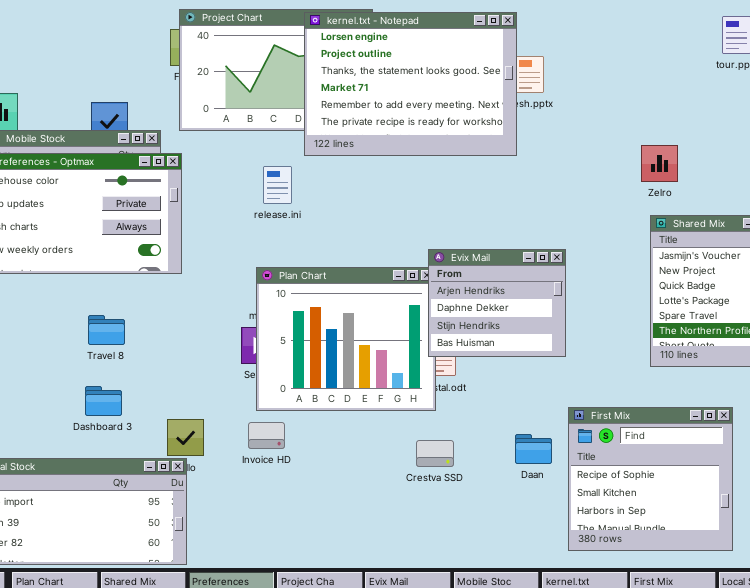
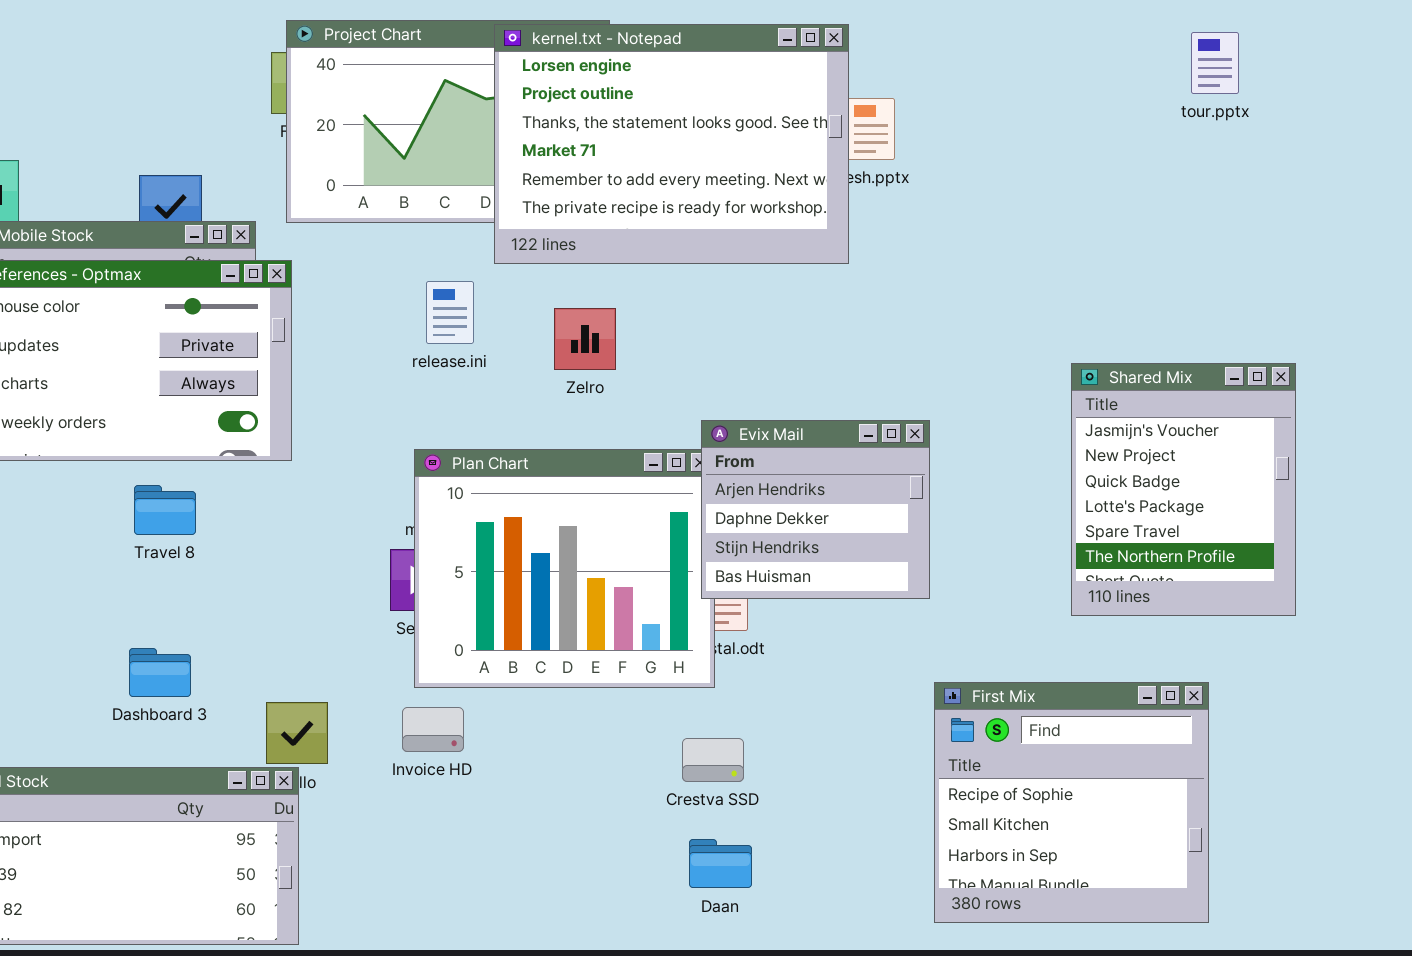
Zelro: [641,145,678,182] -> [554,308,616,370], moved
Travel 8: [88,315,125,345] -> [134,485,196,535], moved
Daan: [515,434,552,464] -> [689,839,752,888], moved

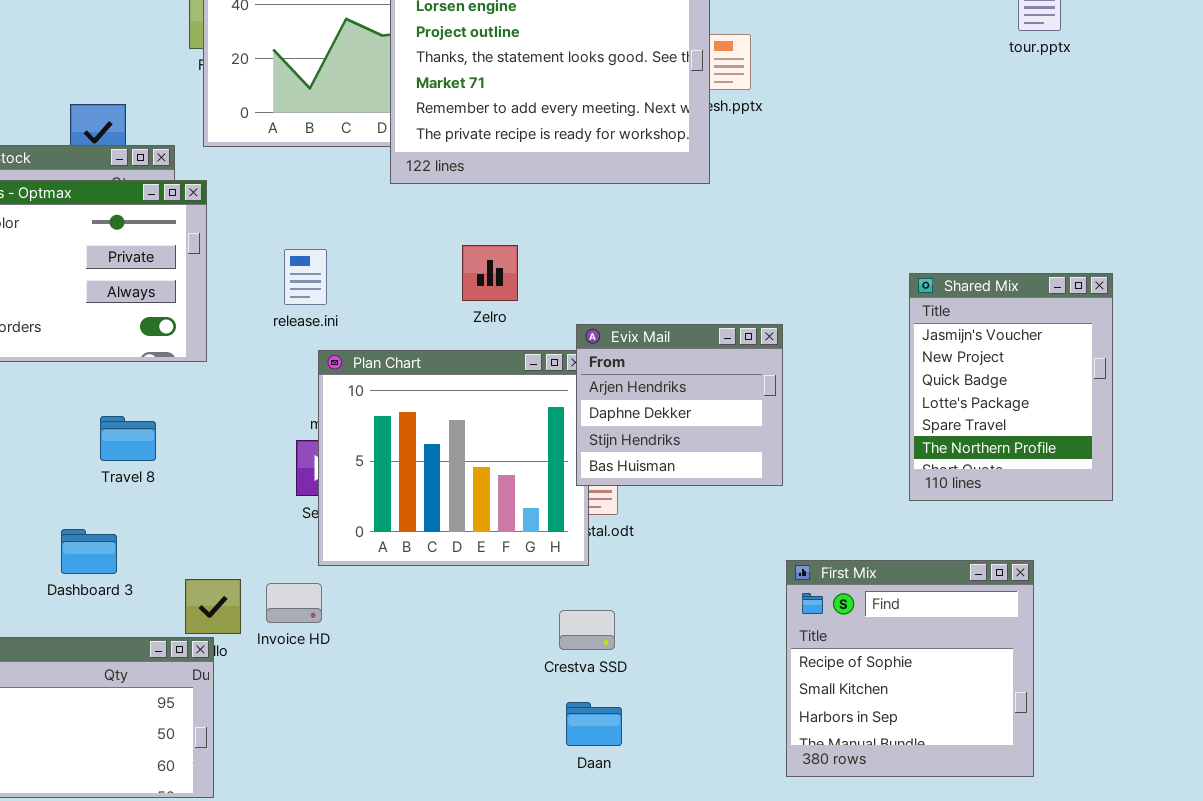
release.ini: [426,281,474,344] -> [284,249,327,305], moved
Zelro: [554,308,616,370] -> [462,245,518,301], moved
Travel 8: [134,485,196,535] -> [100,416,156,461], moved
Invoice HD: [402,707,464,752] -> [266,583,322,623], moved

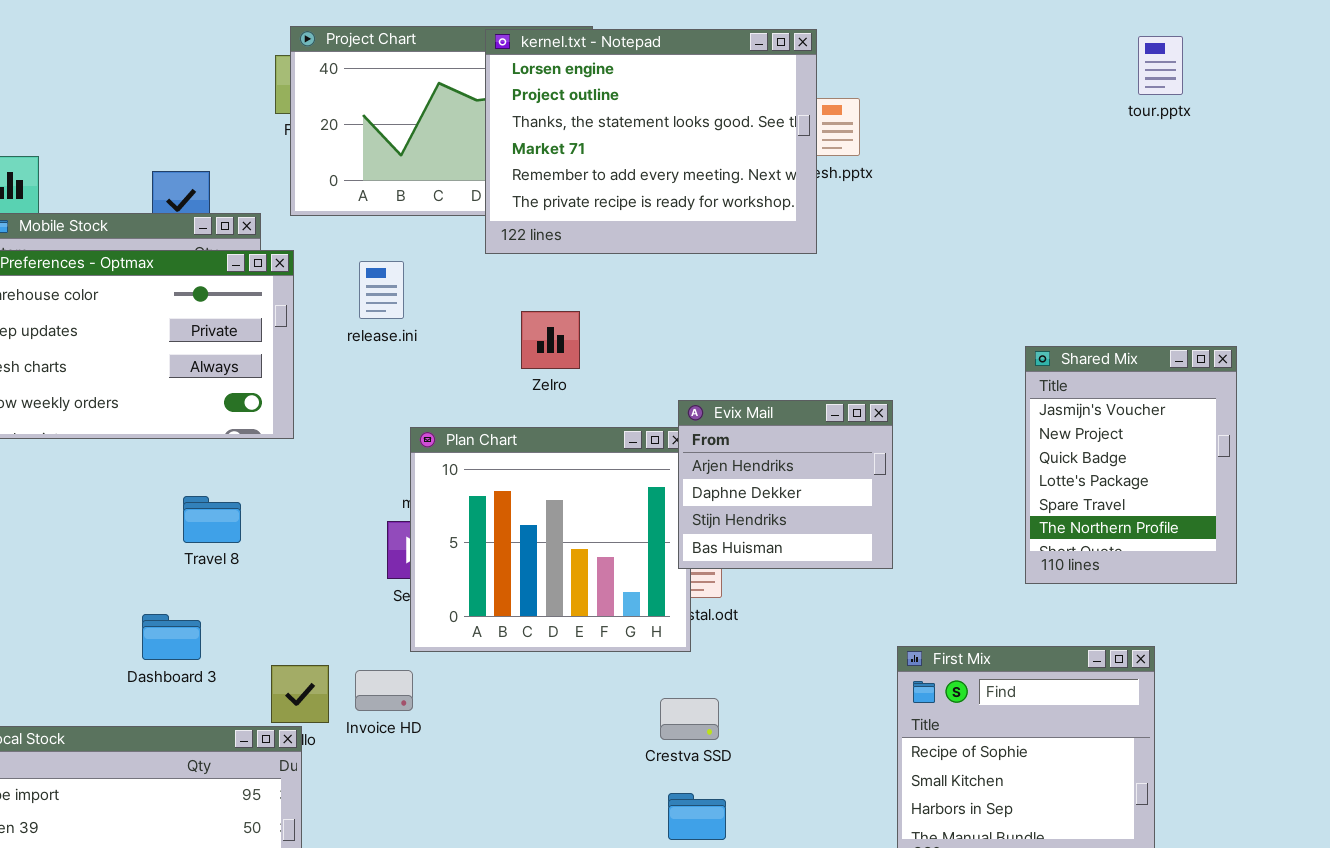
Zelro: [462,245,518,301] -> [521,311,580,369], moved
release.ini: [284,249,327,305] -> [359,261,404,319], moved

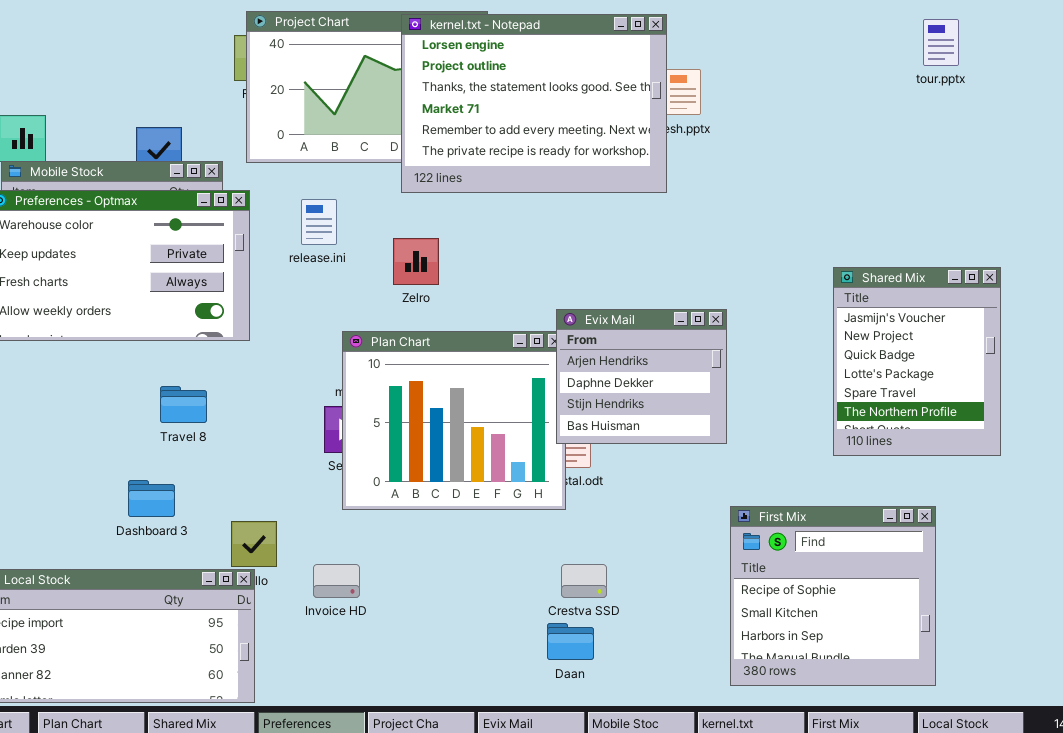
Zelro: [521,311,580,369] -> [393,238,439,285], moved
Invoice HD: [355,670,413,711] -> [313,564,360,598], moved
Crestva SSD: [660,698,719,740] -> [561,564,607,598], moved

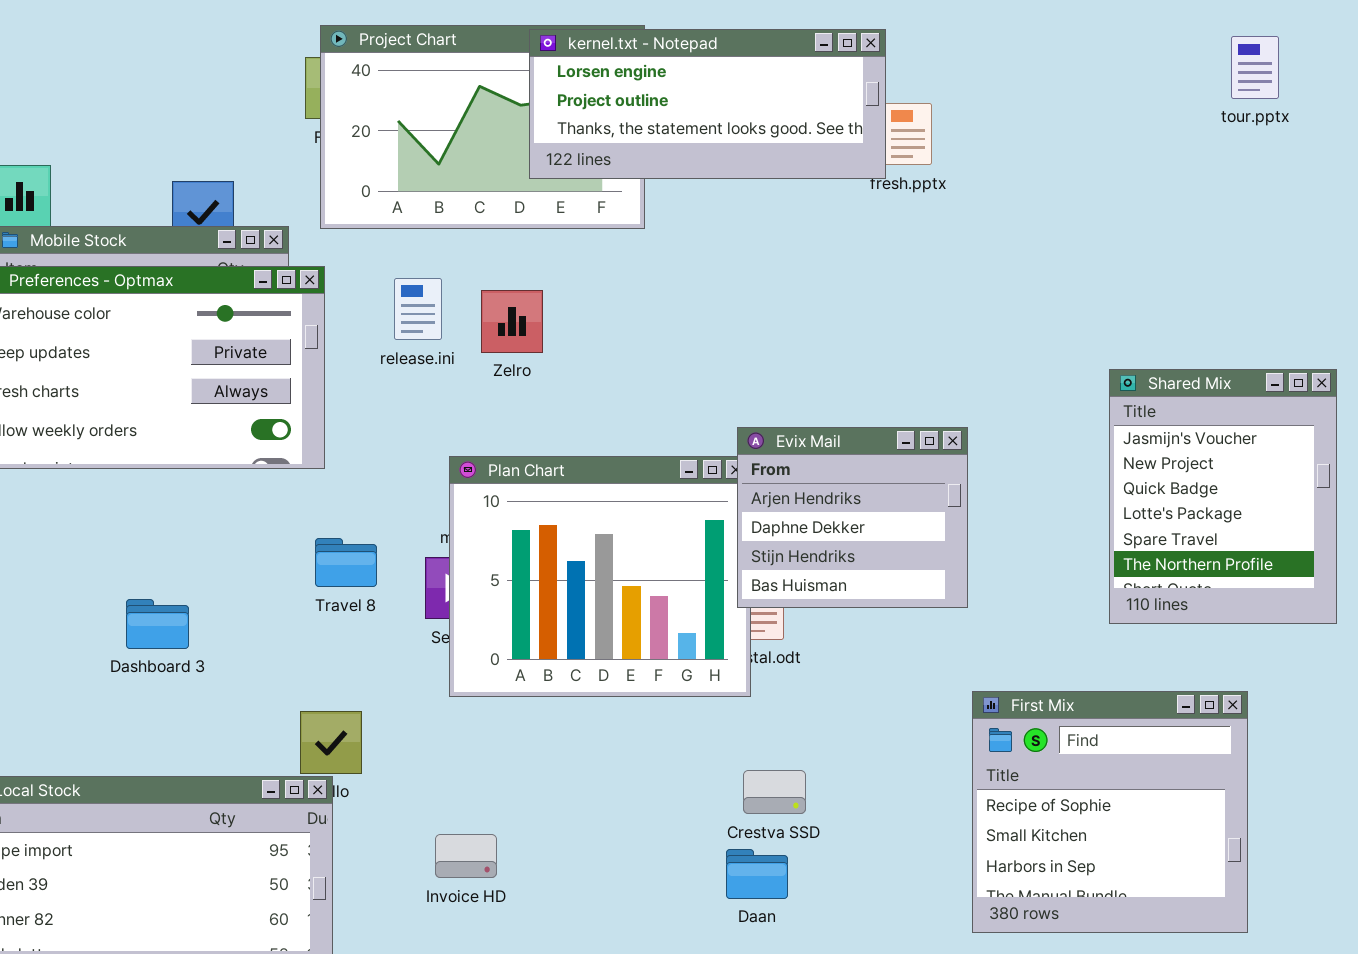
kernel.txt - Notepad: [401,14,667,193] -> [529,29,886,179], resized
Zelro: [393,238,439,285] -> [481,290,543,353], moved
Travel 8: [160,386,207,423] -> [315,538,377,587], moved
Dashboard 3: [128,480,175,517] -> [126,599,189,649], moved
Invoice HD: [313,564,360,598] -> [435,834,497,878], moved

